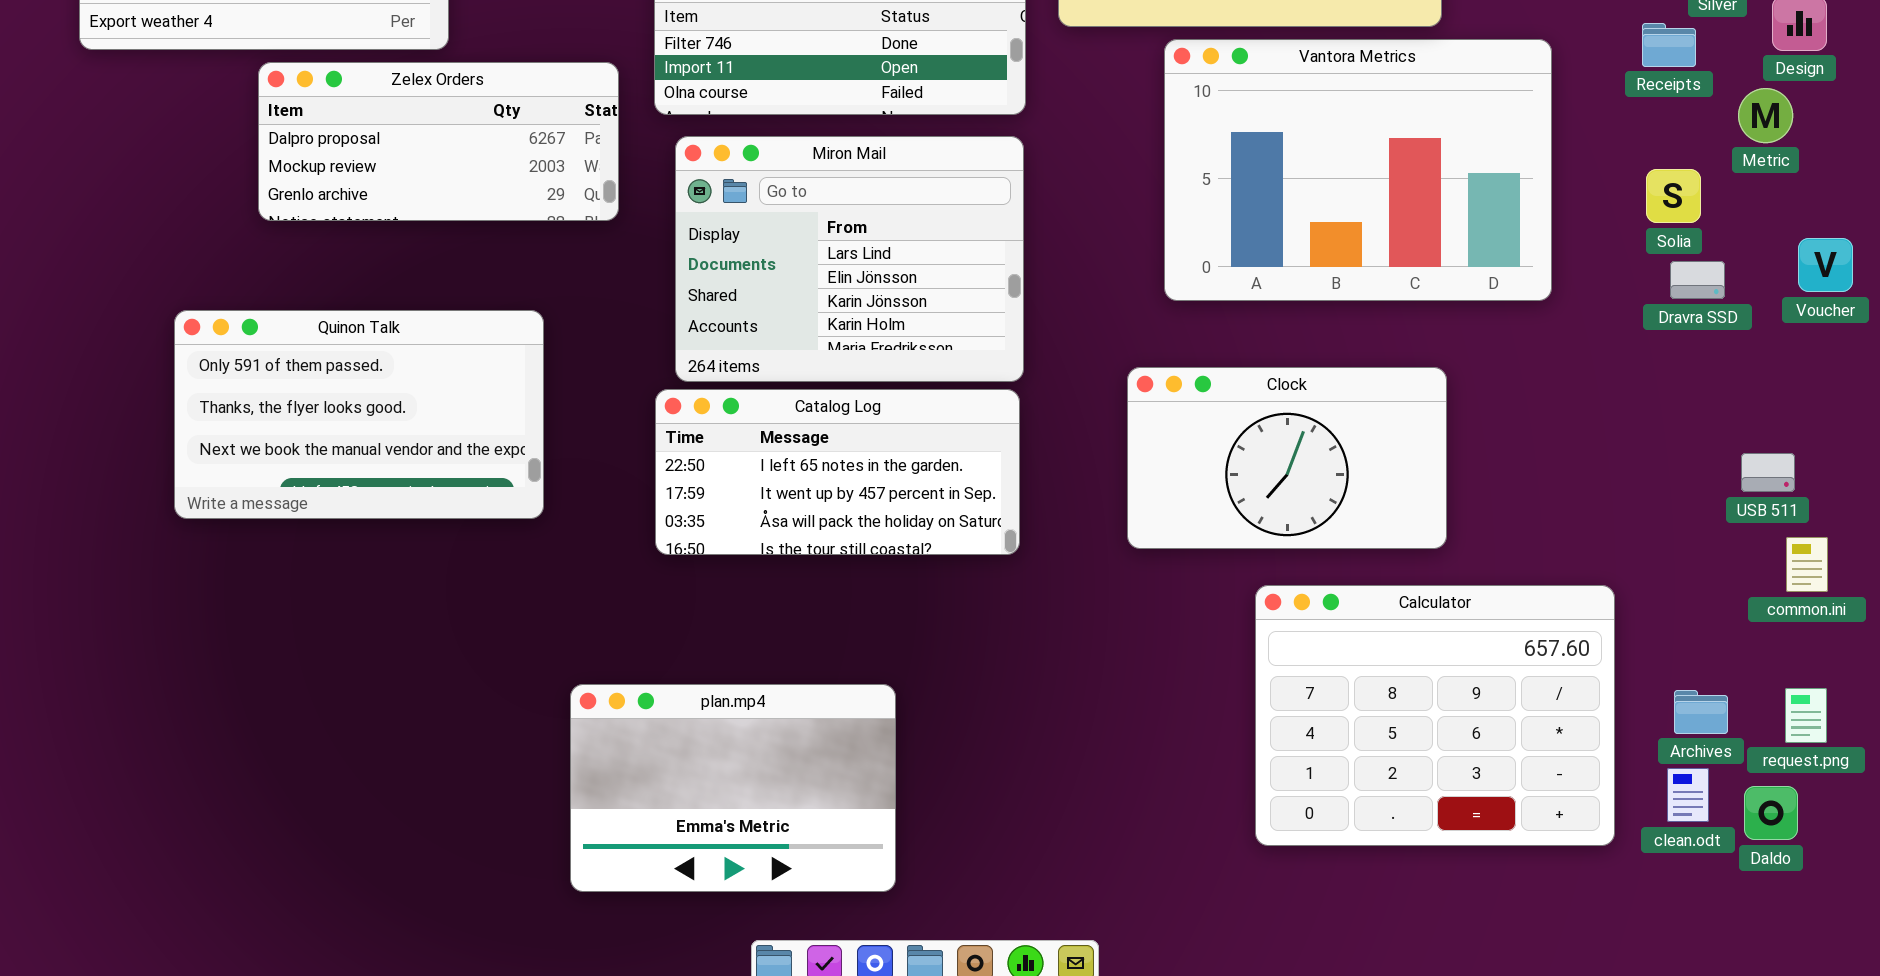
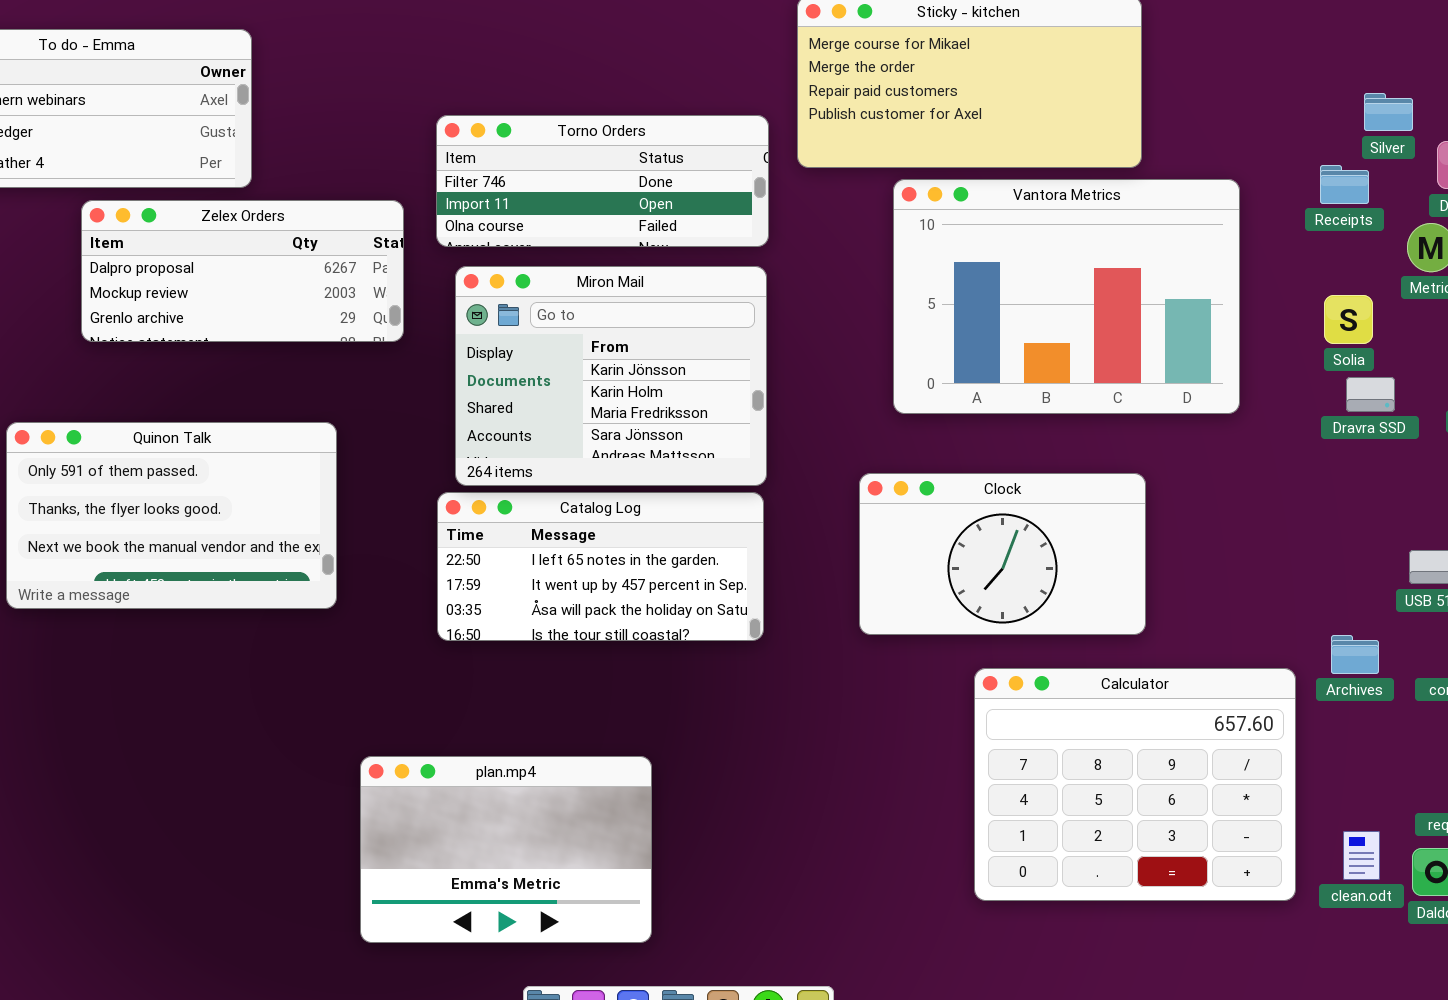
Miron Mail: [675,136,1024,382] -> [455,266,767,486], scrolled down 2 rows
Archives: [1674,690,1728,734] -> [1331,635,1379,674], moved

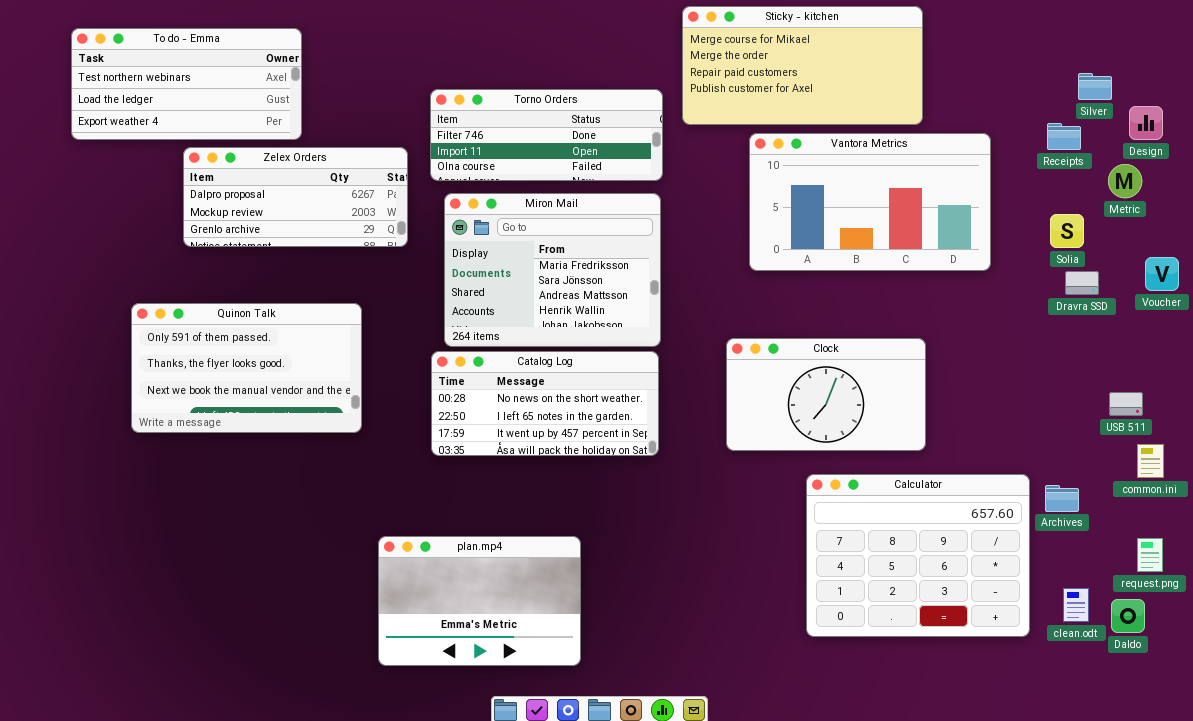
Vantora Metrics: [893,179,1240,414] -> [749,133,991,271], resized
Miron Mail: [455,266,767,486] -> [444,193,661,347], scrolled down 2 rows
Catalog Log: [437,492,764,641] -> [431,351,659,456], scrolled up 1 row
Archives: [1331,635,1379,674] -> [1045,485,1079,512], moved

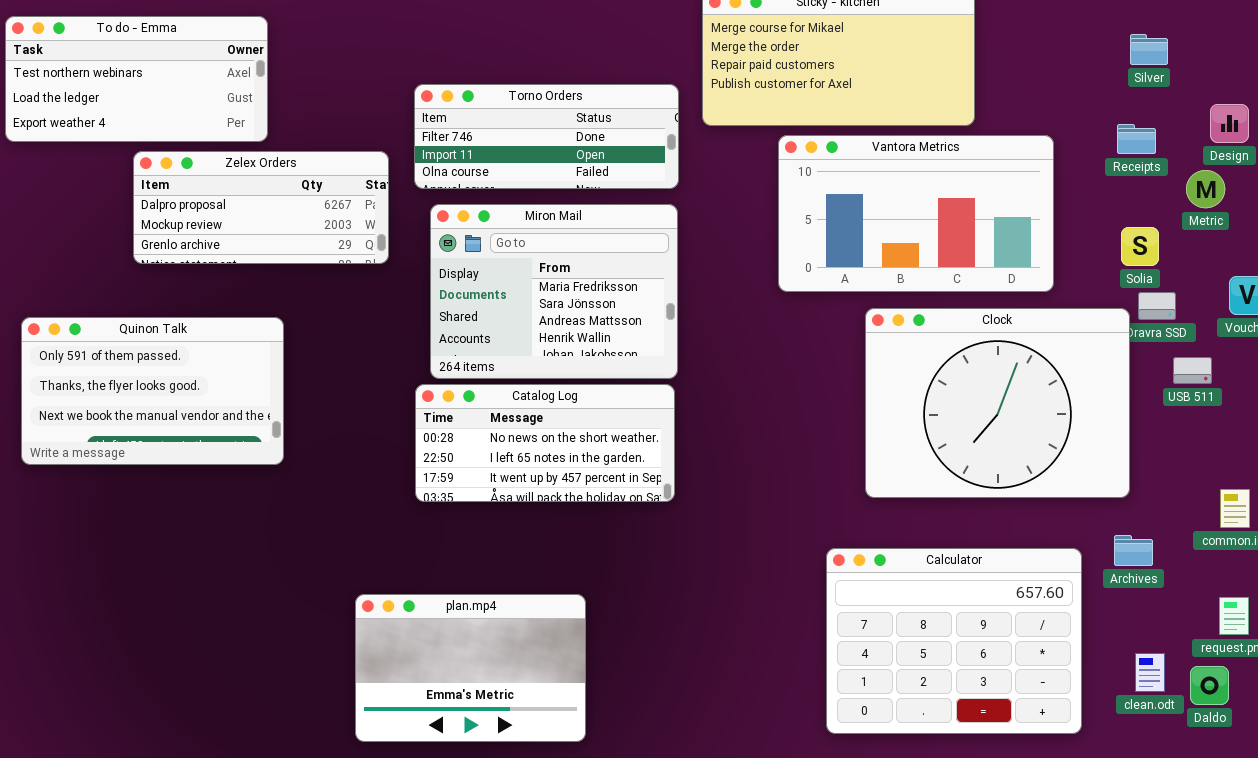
Silver: [1078,73,1112,100] -> [1130,34,1168,65], moved
Quinon Talk: [131,303,362,433] -> [21,317,284,465], moved
Clock: [726,338,926,451] -> [865,308,1130,498], moved, resized
USB 511: [1109,392,1143,416] -> [1173,357,1212,384], moved
Calculator: [806,474,1030,637] -> [826,548,1082,734], moved

